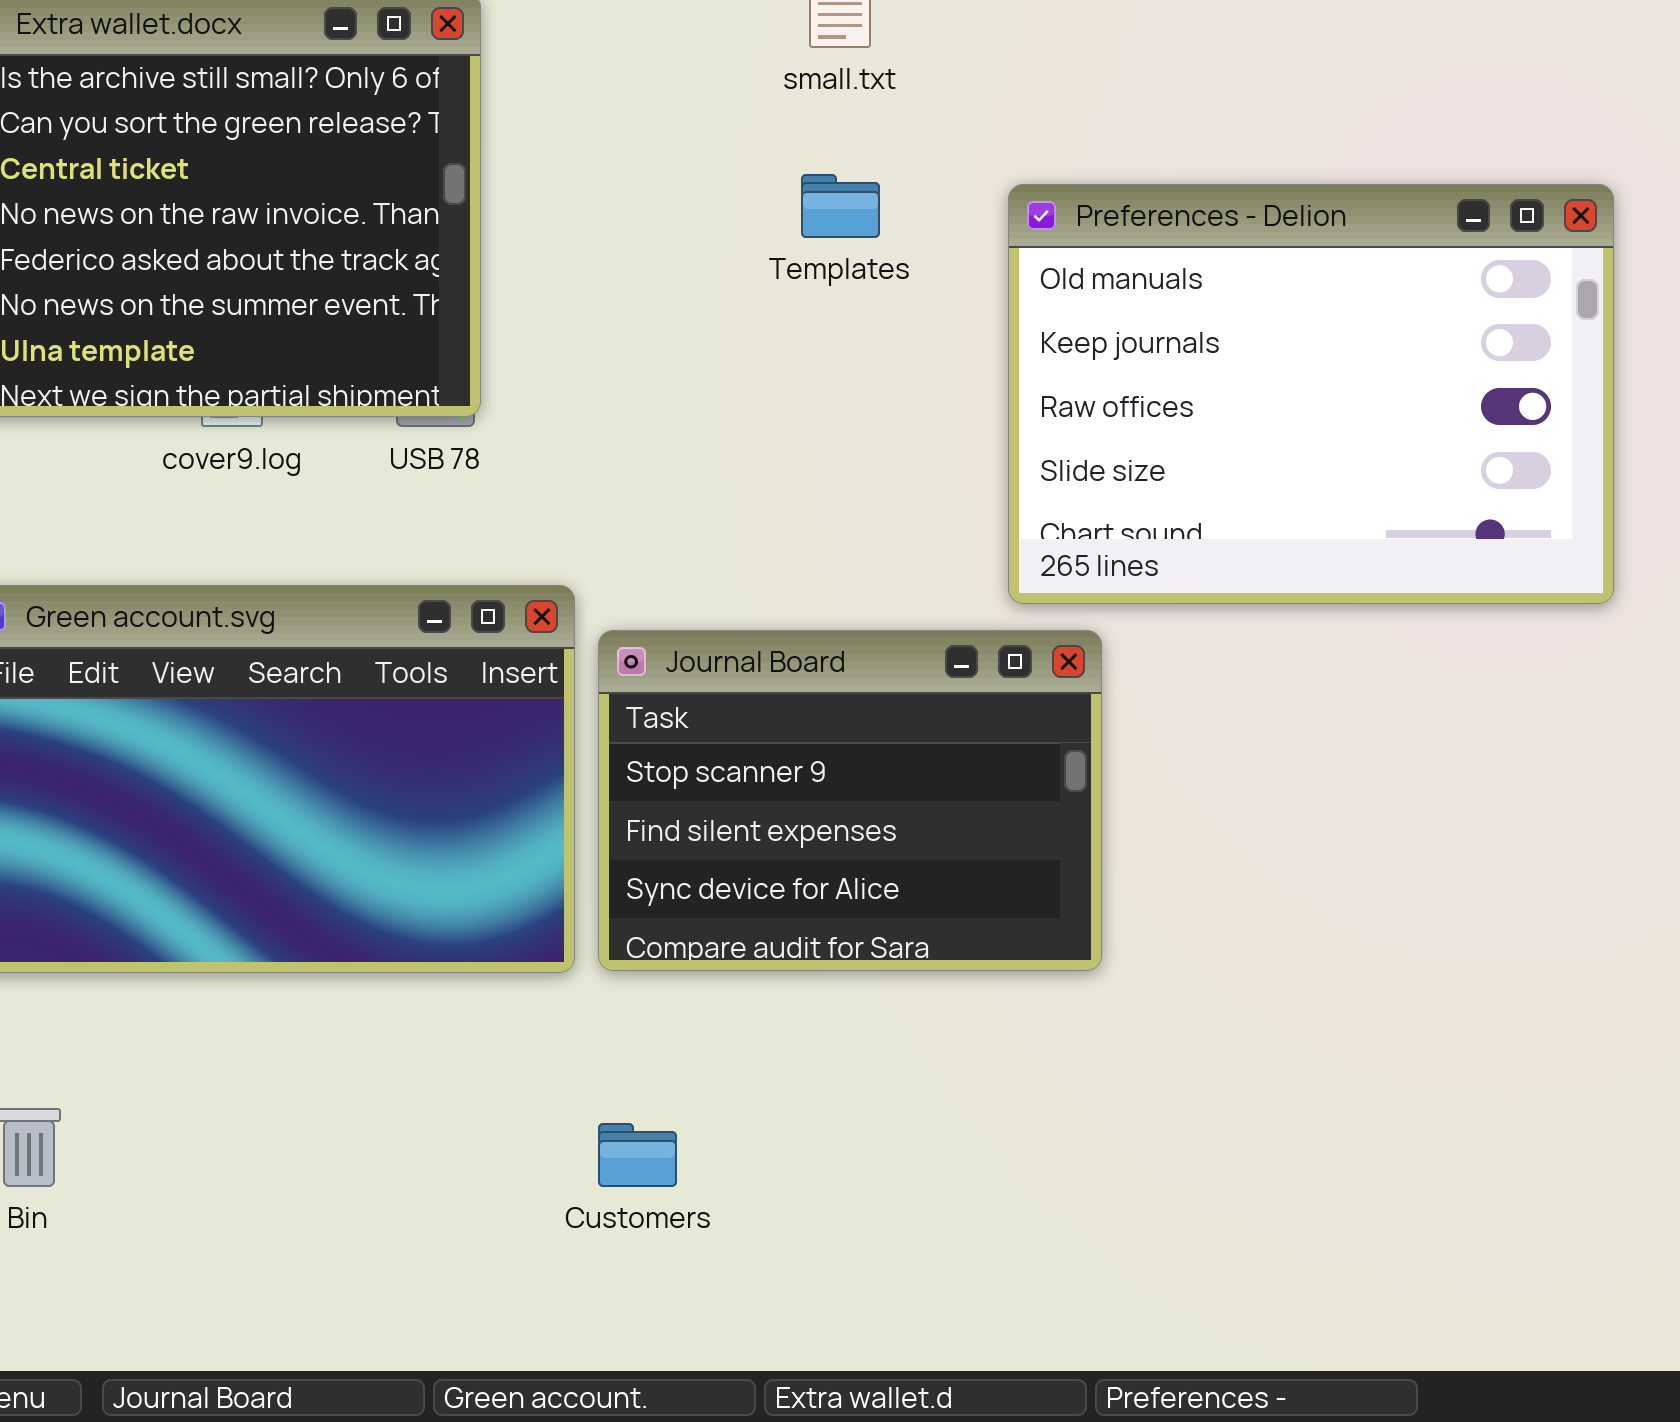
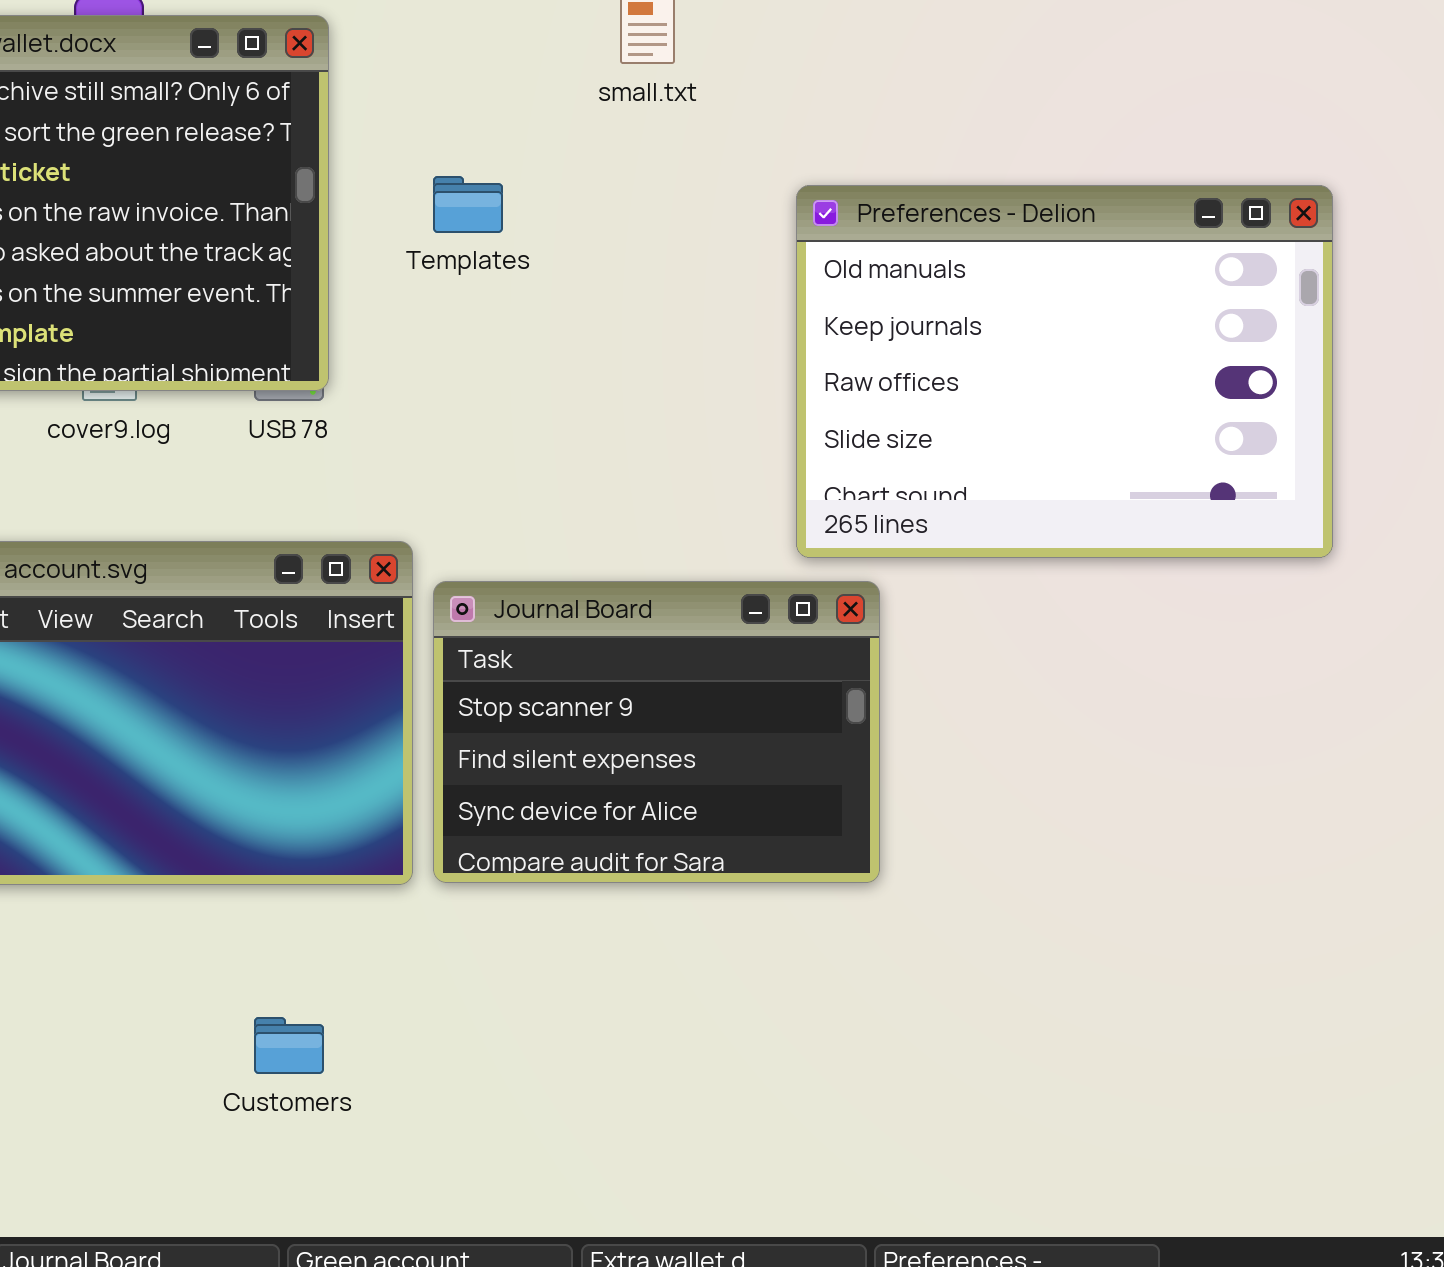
Templates: [801,174,880,238] -> [433,176,503,233], moved
Customers: [598,1123,677,1187] -> [254,1017,324,1074], moved

